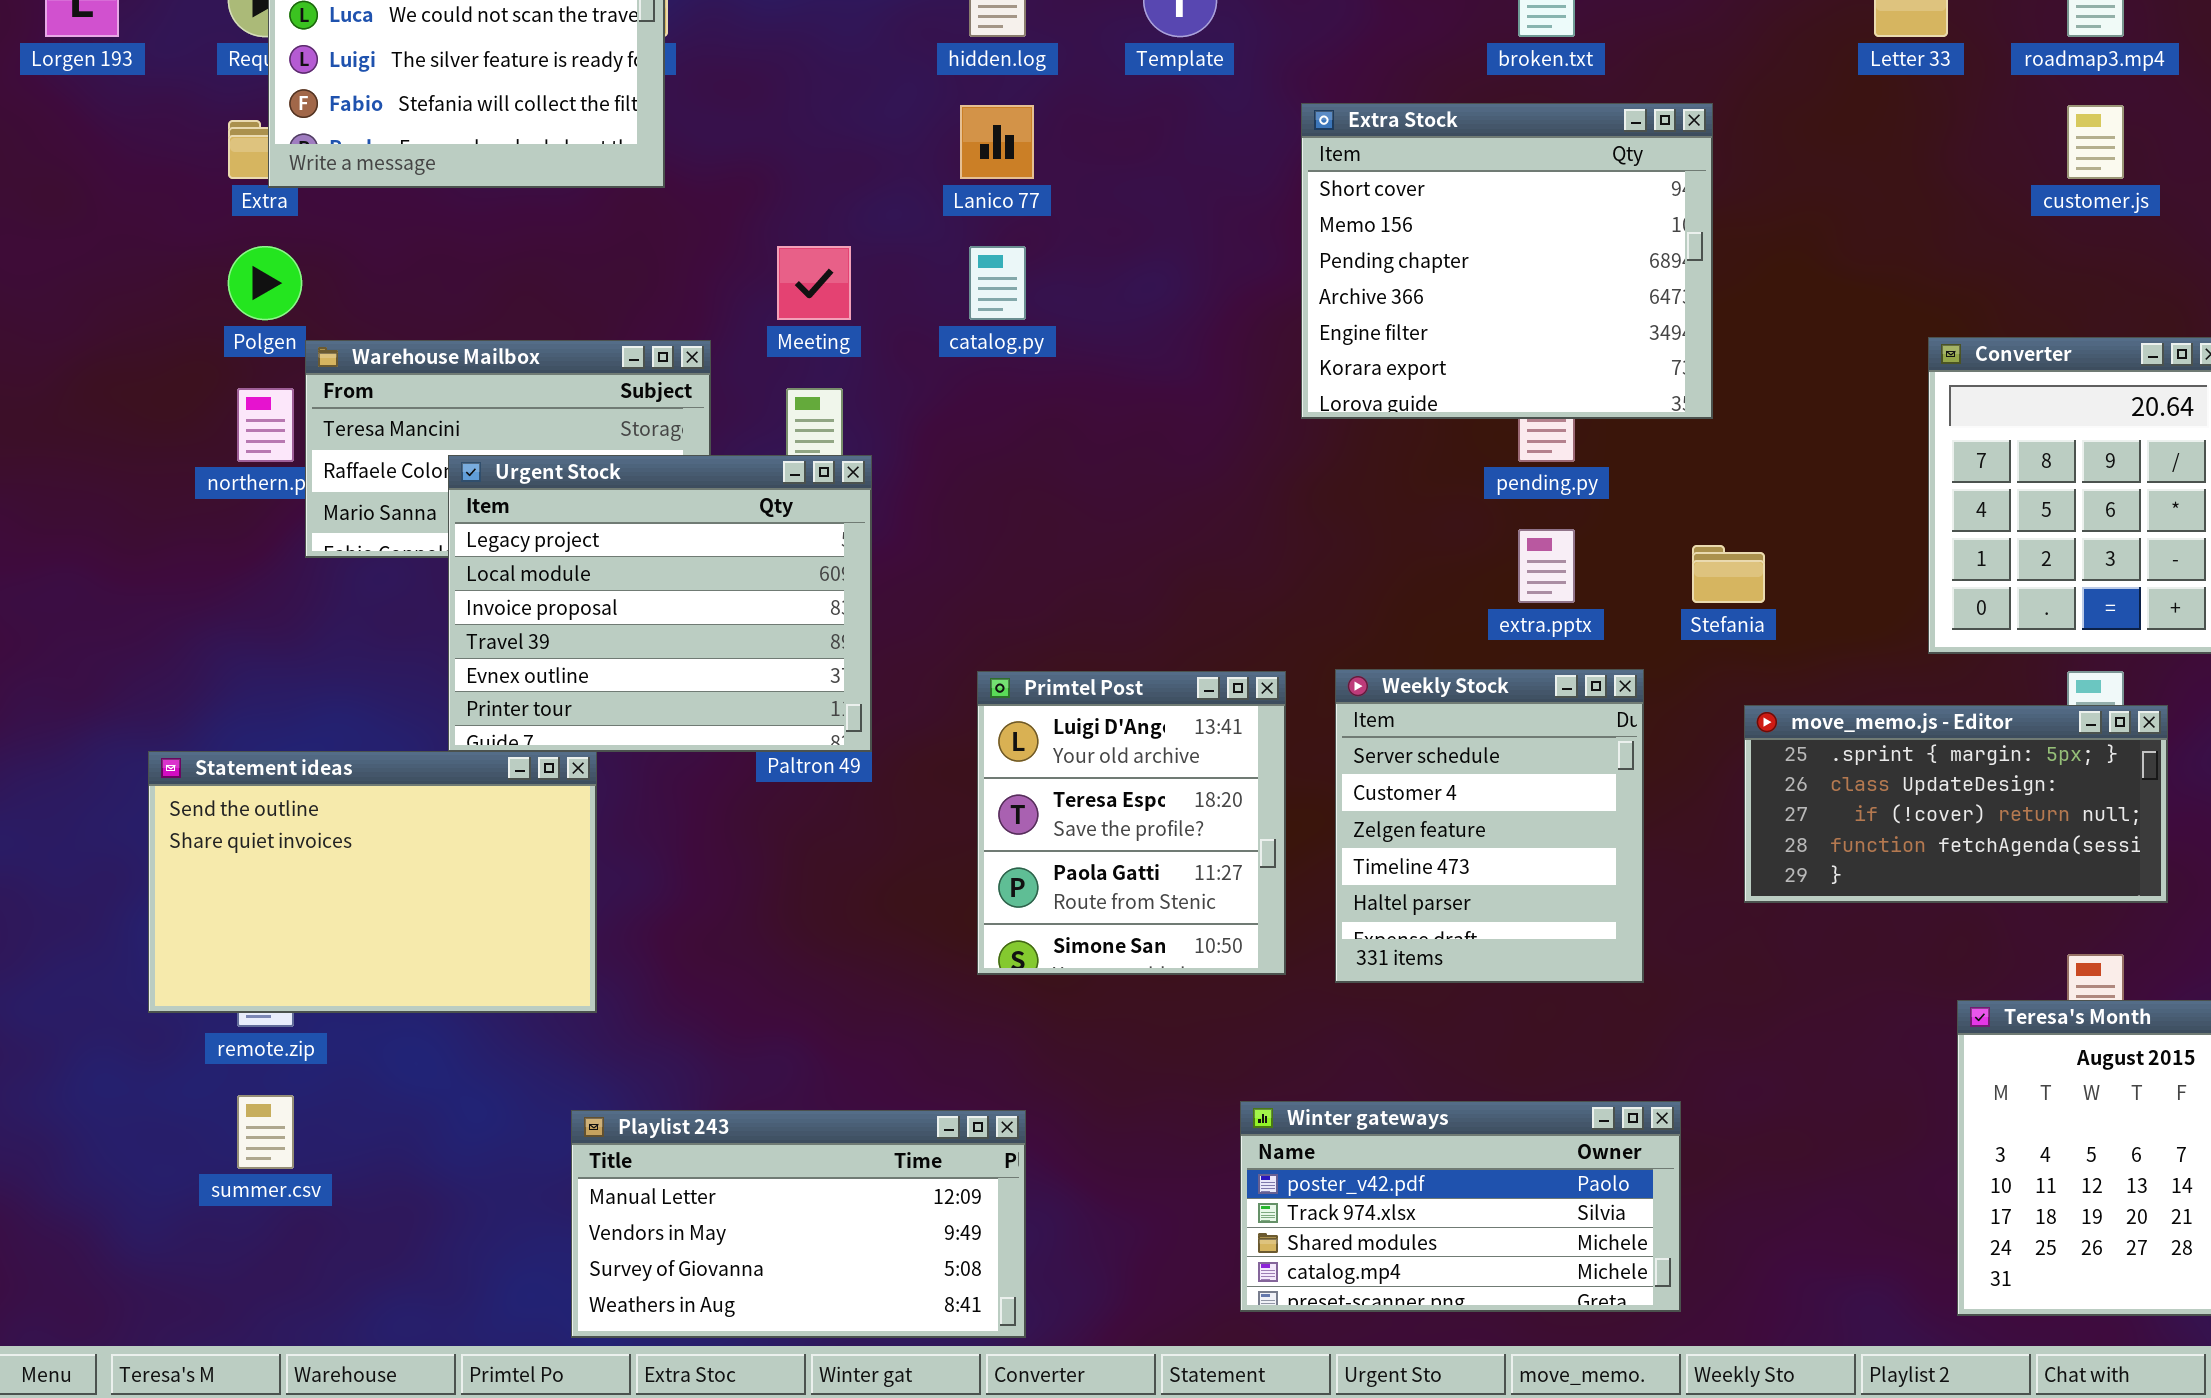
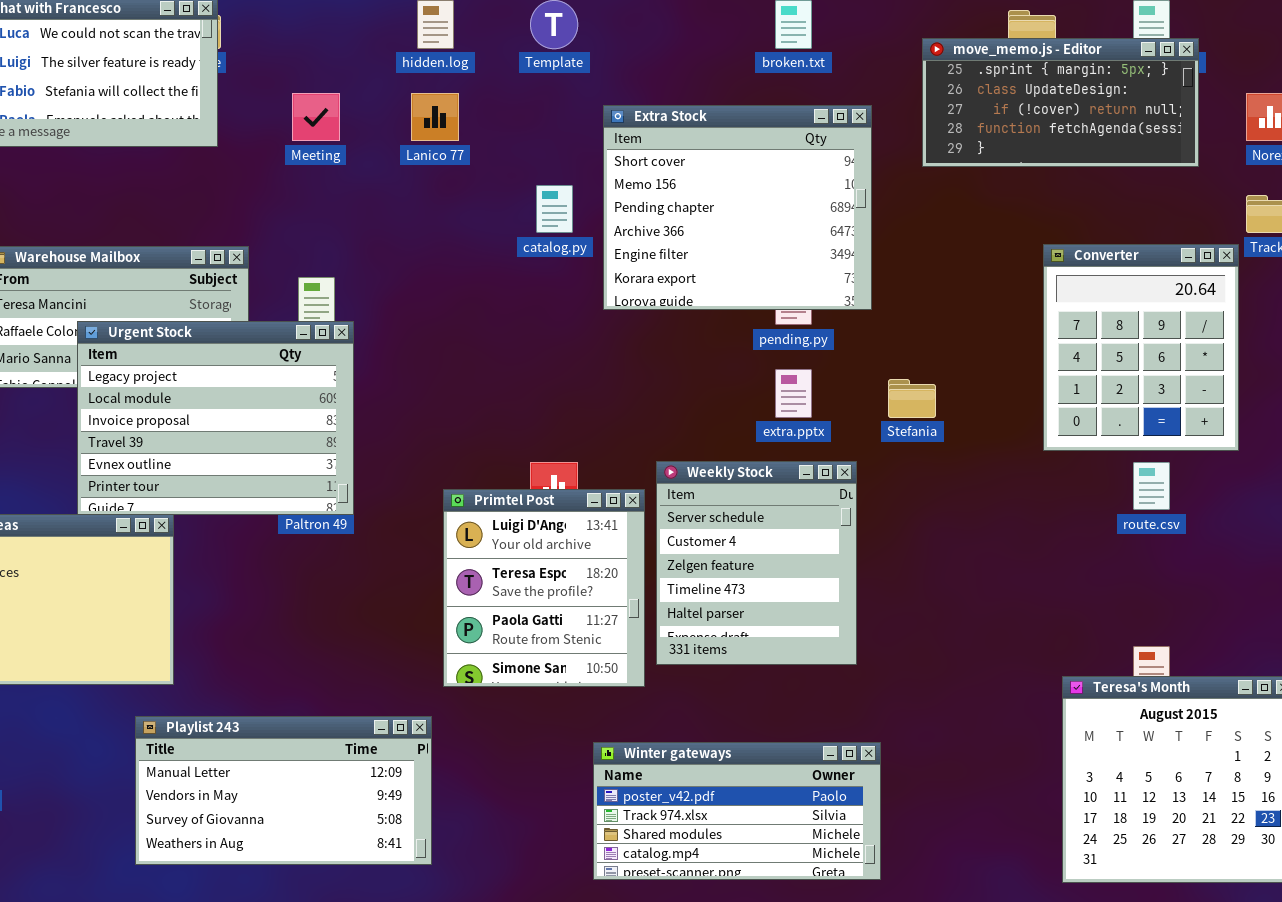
Extra Stock: [1301,103,1713,419] -> [603,105,872,310], moved
Meeting: [777,246,851,320] -> [292,93,340,141], moved
catalog.py: [969,246,1026,320] -> [536,185,573,233], moved
Primtel Post: [977,671,1286,975] -> [443,489,645,687], moved
move_memo.js - Editor: [1744,705,2168,903] -> [922,38,1199,167], moved
Playlist 243: [571,1110,1026,1338] -> [135,716,432,865], moved

